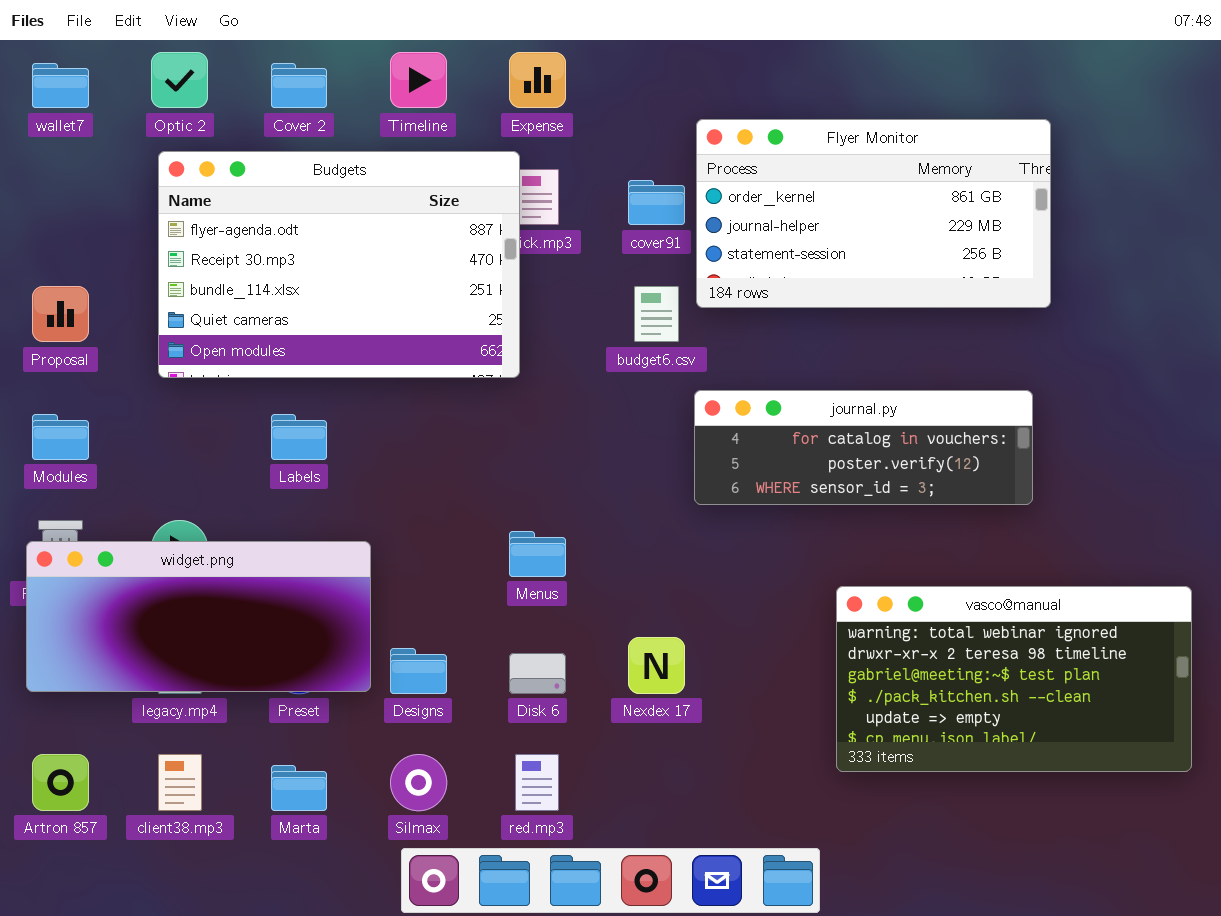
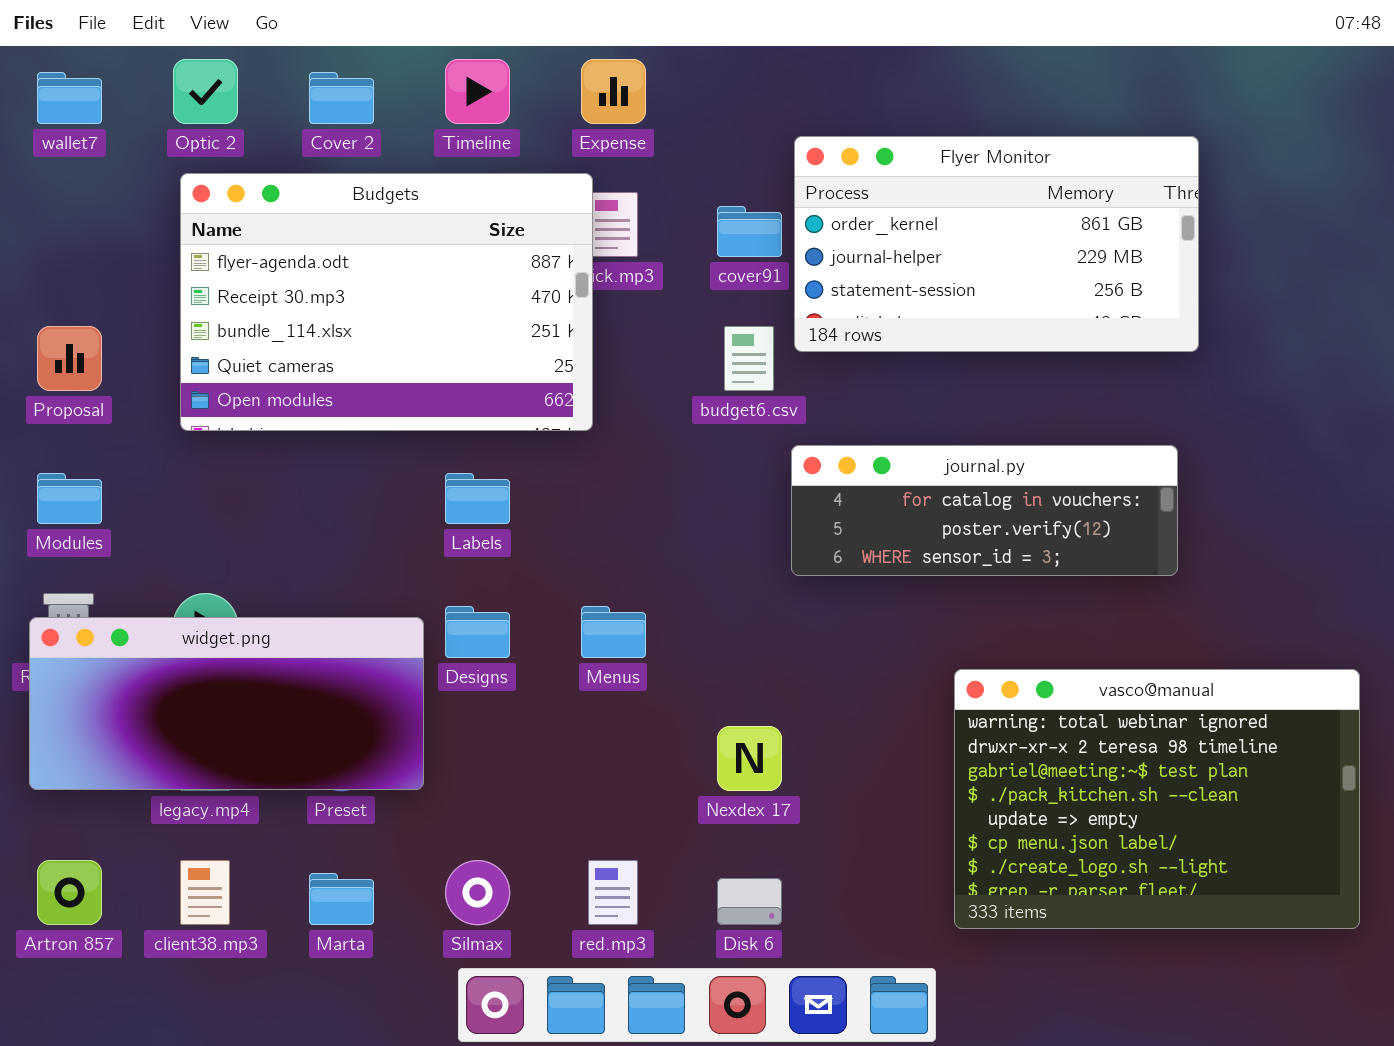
Labels: [271,414,327,460] -> [445,473,510,524], moved
vasco@manual: [836,586,1192,772] -> [954,669,1360,929], resized
Designs: [390,648,447,694] -> [445,606,510,658], moved
Disk 6: [509,653,566,694] -> [717,878,782,925], moved

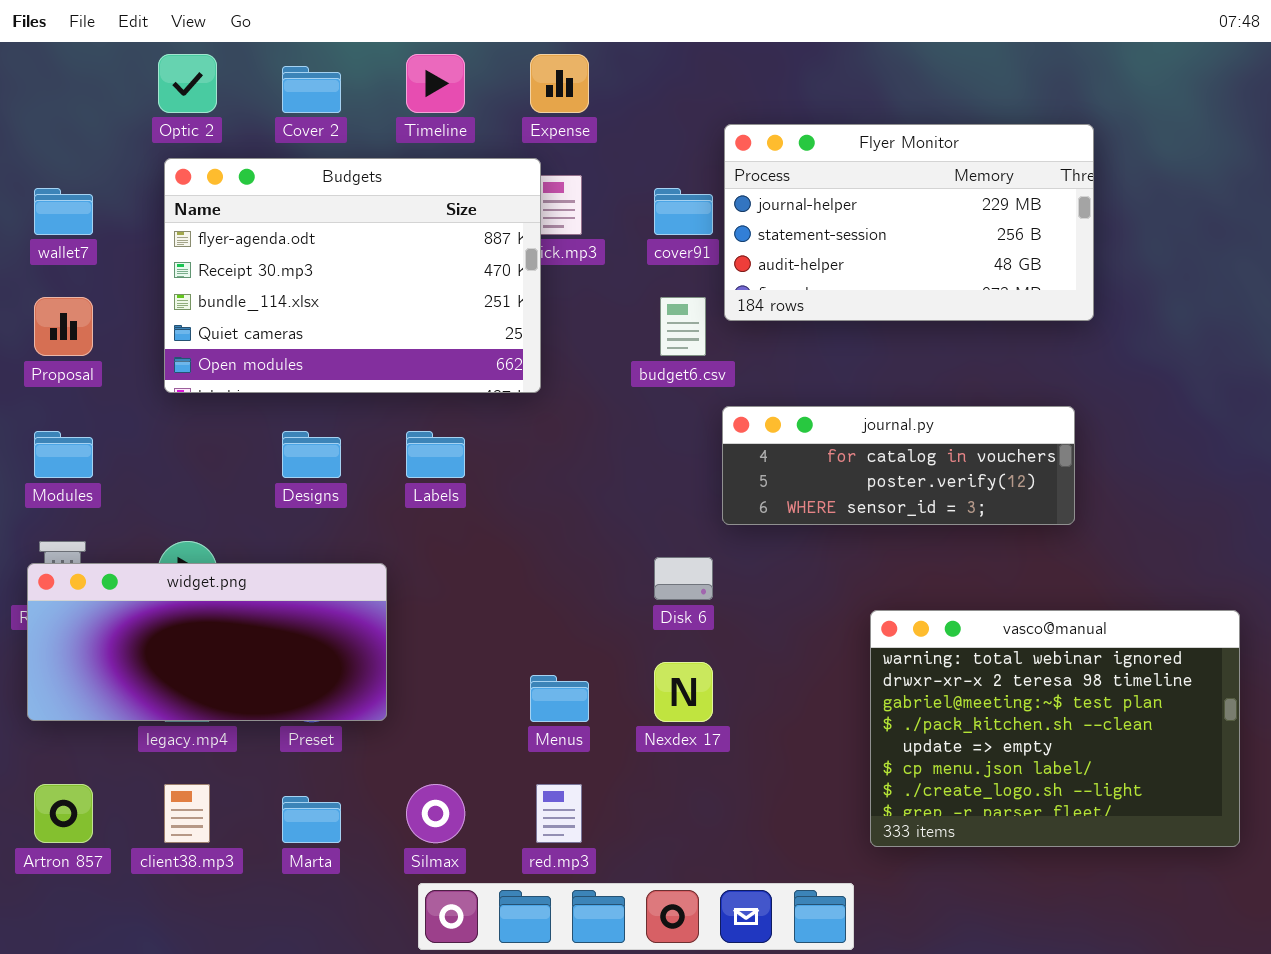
wallet7: [37,72,102,124] -> [34,188,93,235], moved
Flyer Monitor: [794,136,1199,352] -> [724,124,1094,321], scrolled down 1 row
Designs: [445,606,510,658] -> [282,431,341,478], moved
Menus: [581,606,646,658] -> [530,675,589,722], moved
Disk 6: [717,878,782,925] -> [654,557,713,600], moved

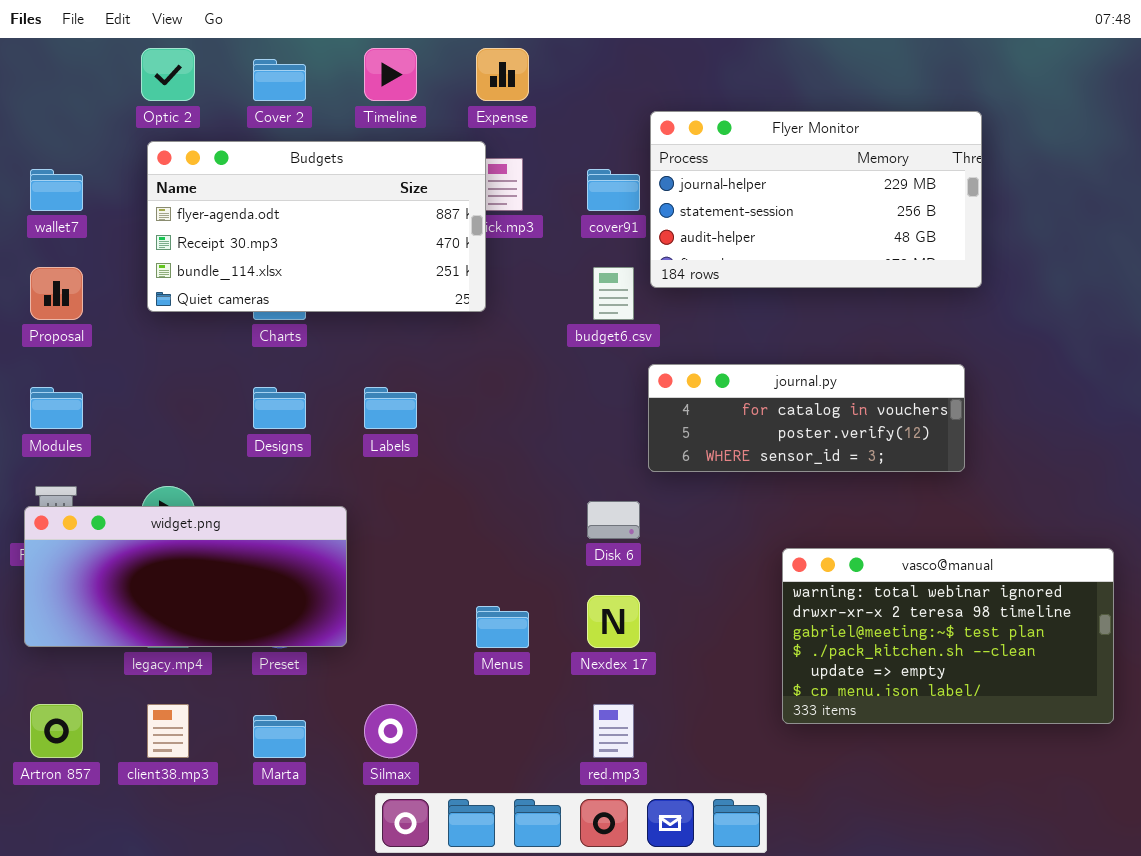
Budgets: [164,158,541,393] -> [147,141,486,312], resized
vasco@manual: [870,610,1240,847] -> [782,548,1114,724], resized
red.mp3: [536,784,582,843] -> [593,704,634,758], moved

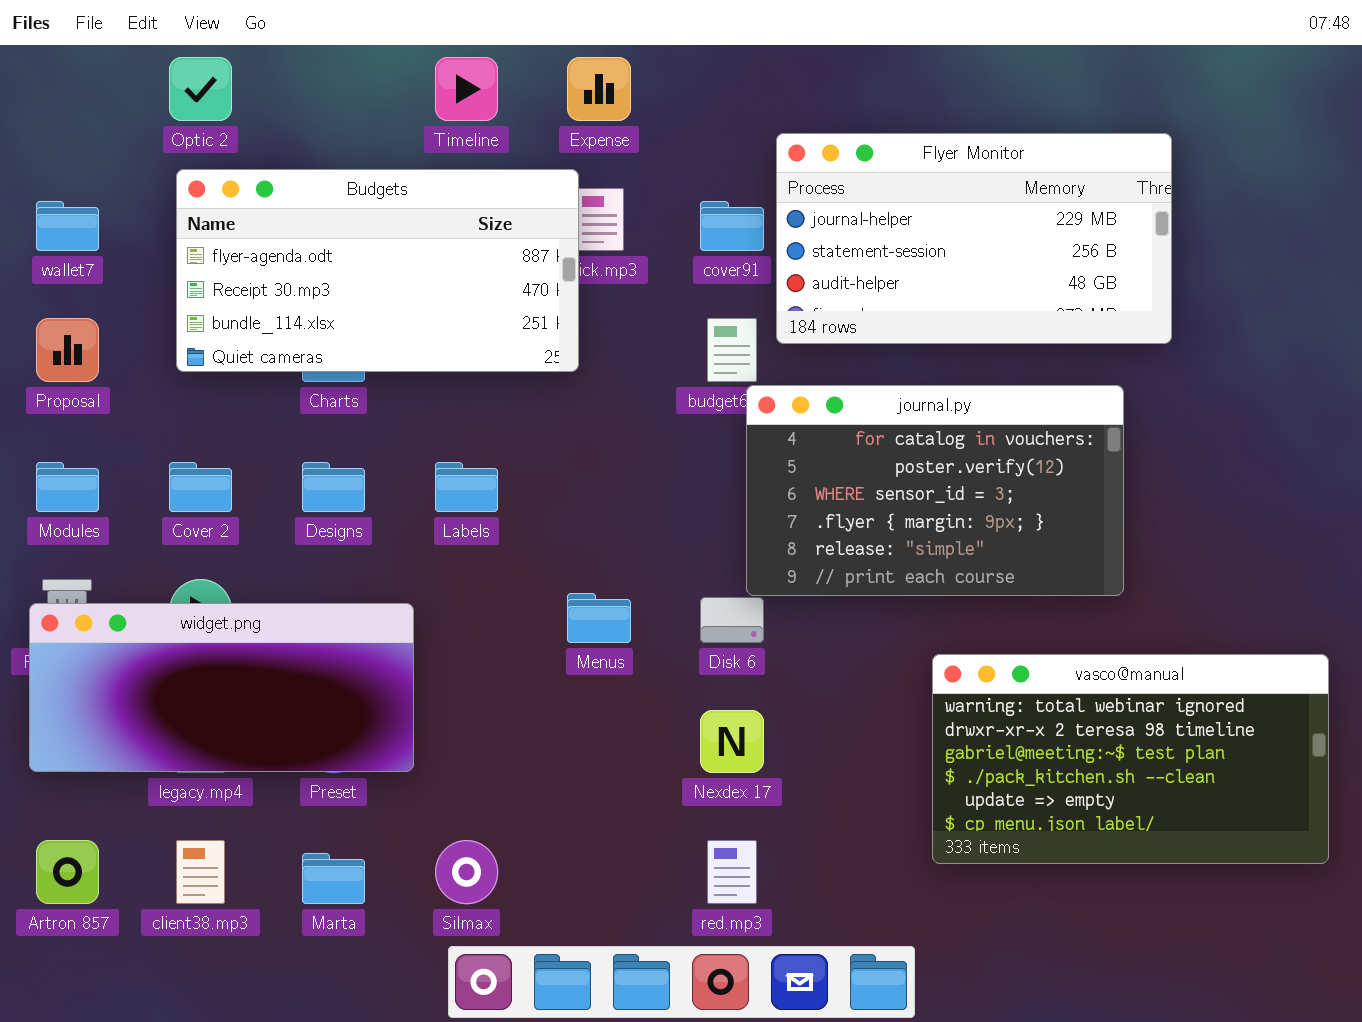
Cover 2: [253,59,306,101] -> [169,462,232,512], moved
journal.py: [648,364,965,472] -> [746,385,1124,596], moved, resized
Menus: [476,606,529,648] -> [567,593,631,643], moved

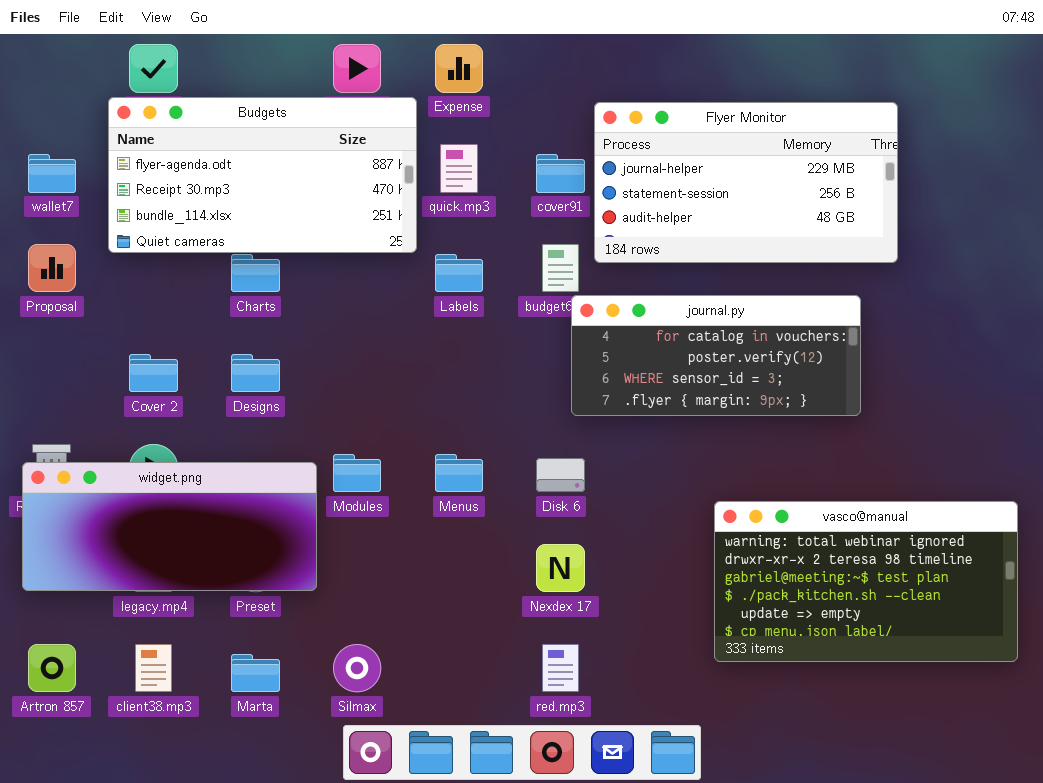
Budgets: [176,169,579,372] -> [108,97,417,253], moved
journal.py: [746,385,1124,596] -> [571,295,861,416], resized
Modules: [36,462,99,512] -> [333,454,381,492], moved
Labels: [435,462,498,512] -> [435,254,483,292], moved

